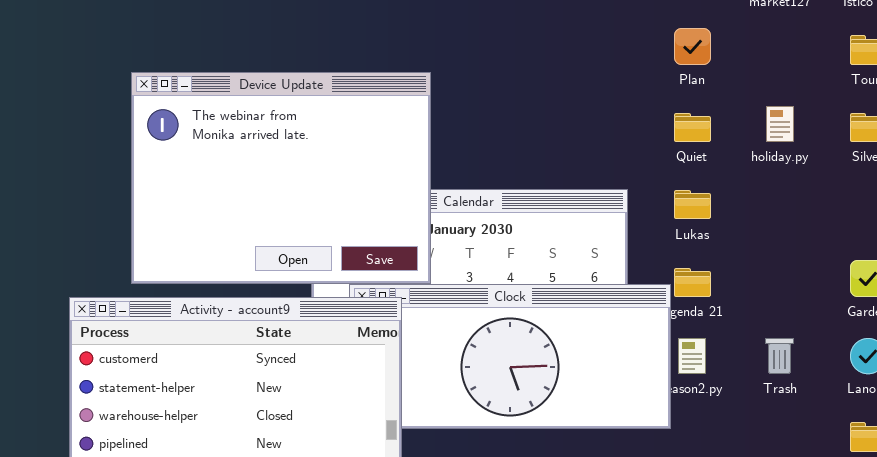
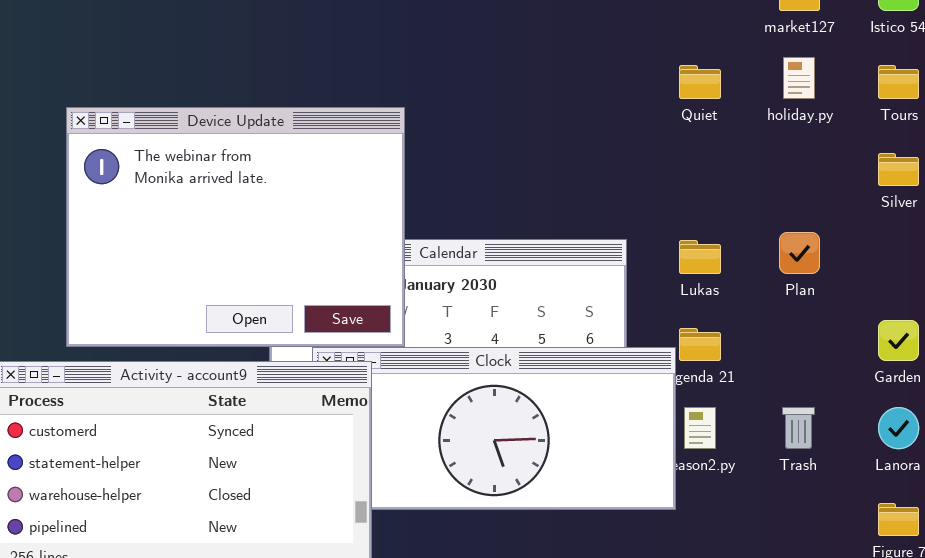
Plan: [674,28,711,65] -> [779,232,820,274], moved
holiday.py: [766,106,794,142] -> [783,57,815,99], moved
Quiet: [674,113,711,142] -> [679,65,721,99], moved

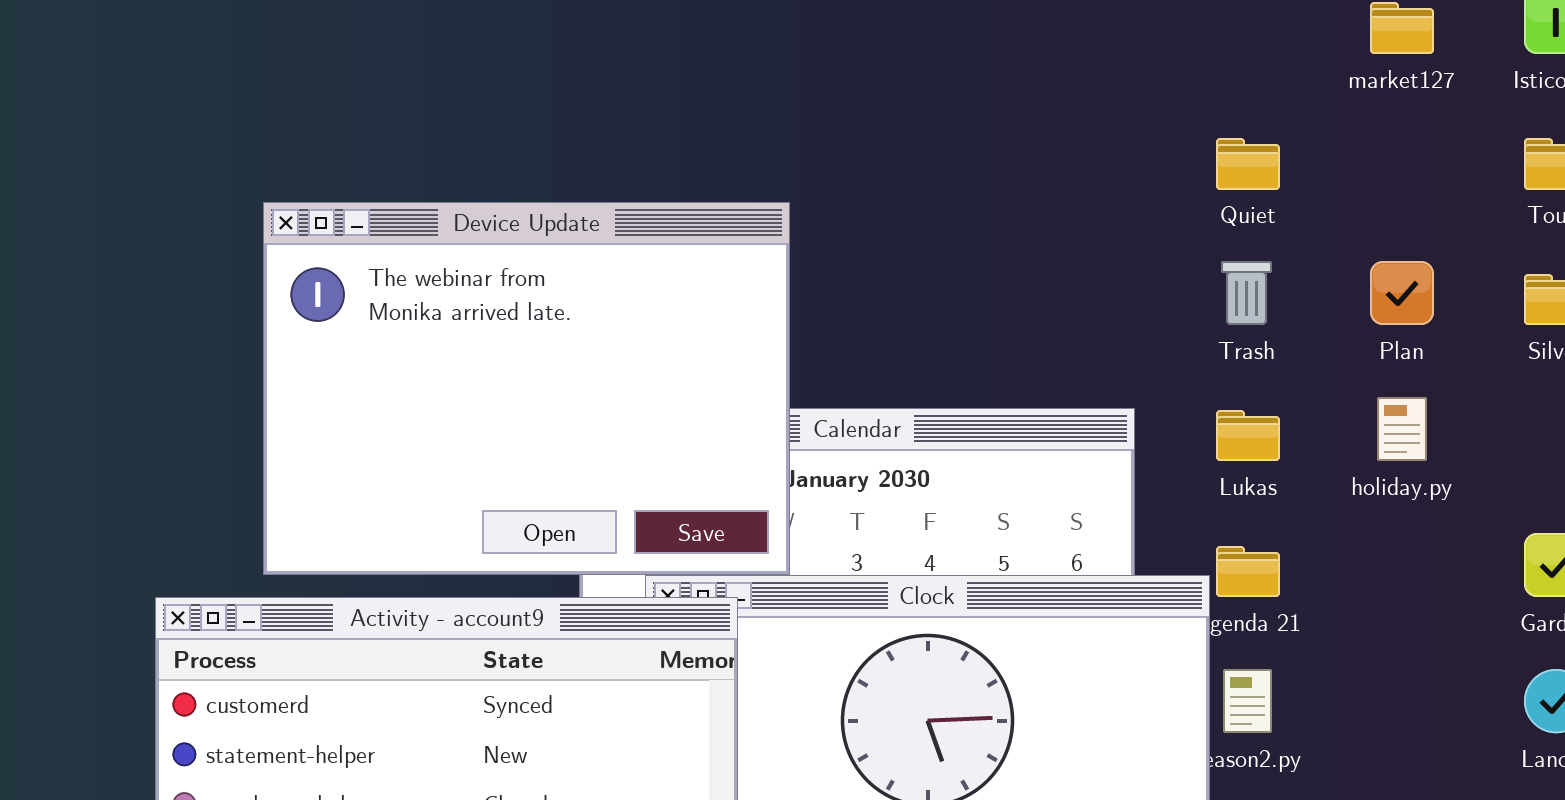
holiday.py: [783,57,815,99] -> [1377,397,1427,461], moved
Plan: [779,232,820,274] -> [1370,261,1434,325], moved
Trash: [782,407,815,449] -> [1221,261,1272,325], moved

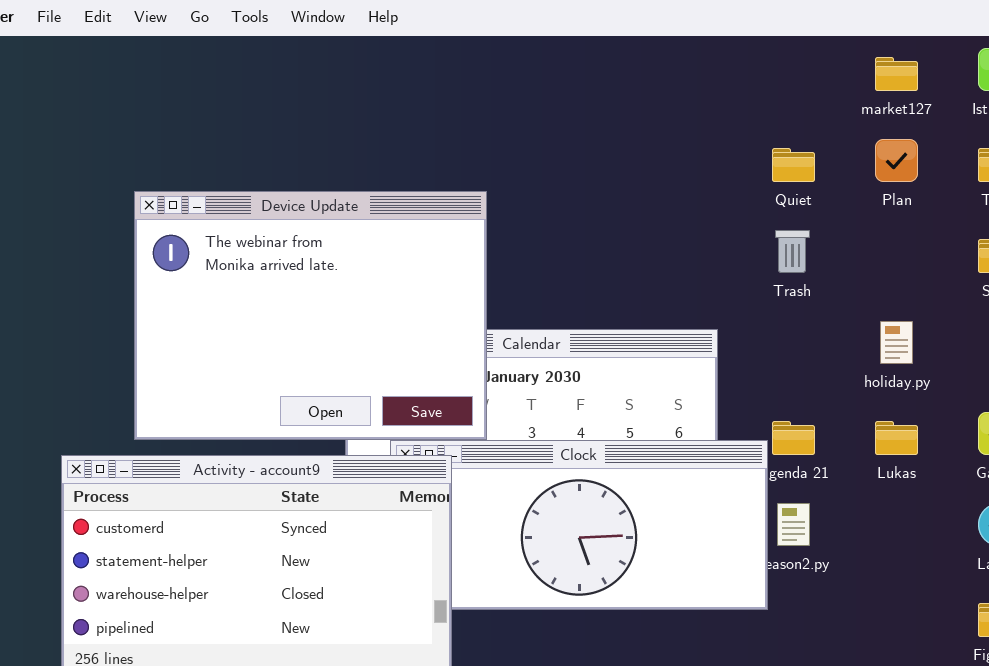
Plan: [1370,261,1434,325] -> [875,139,918,182], moved
Lukas: [1216,410,1280,461] -> [875,421,918,455], moved

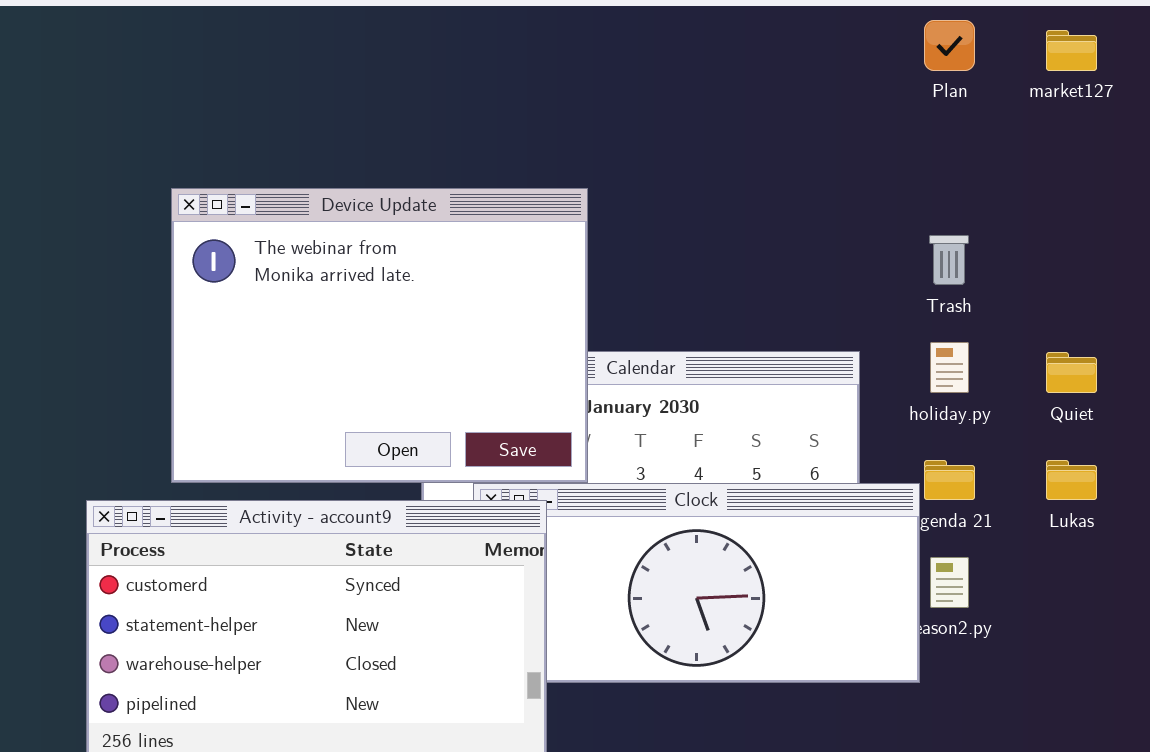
Plan: [875,139,918,182] -> [924,20,975,71], moved
Quiet: [772,148,815,182] -> [1046,352,1097,393], moved
holiday.py: [880,321,913,364] -> [930,342,969,393], moved

